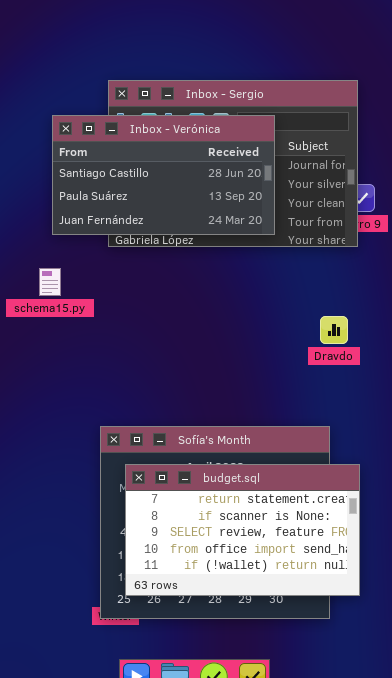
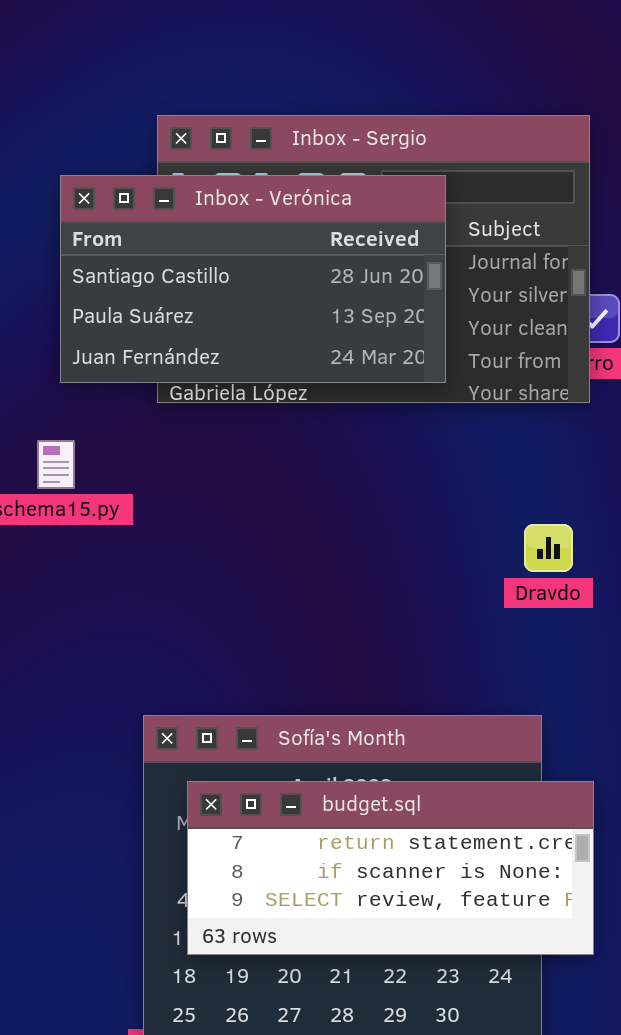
budget.sql: [125,464,360,596] -> [187,781,594,955], resized

